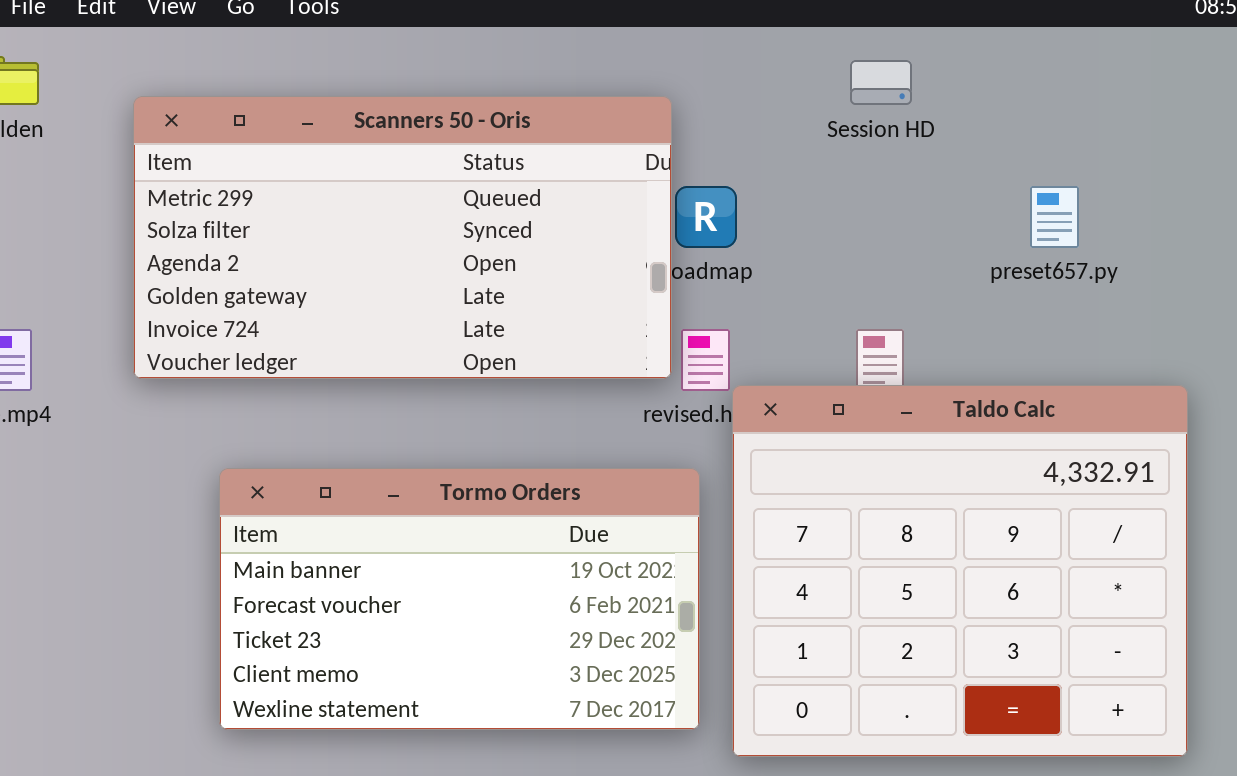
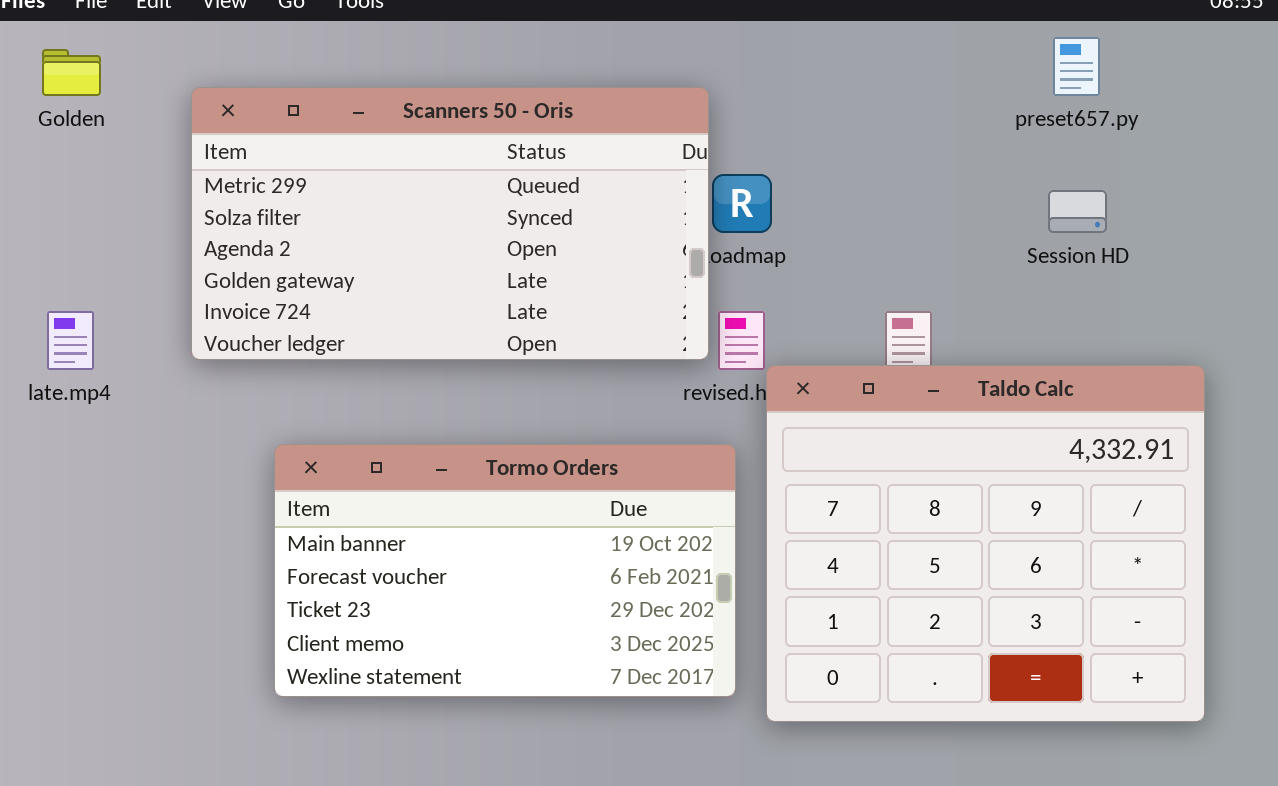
Session HD: [850,60,912,105] -> [1048,190,1107,233], moved
preset657.py: [1030,186,1079,248] -> [1053,37,1100,96], moved

